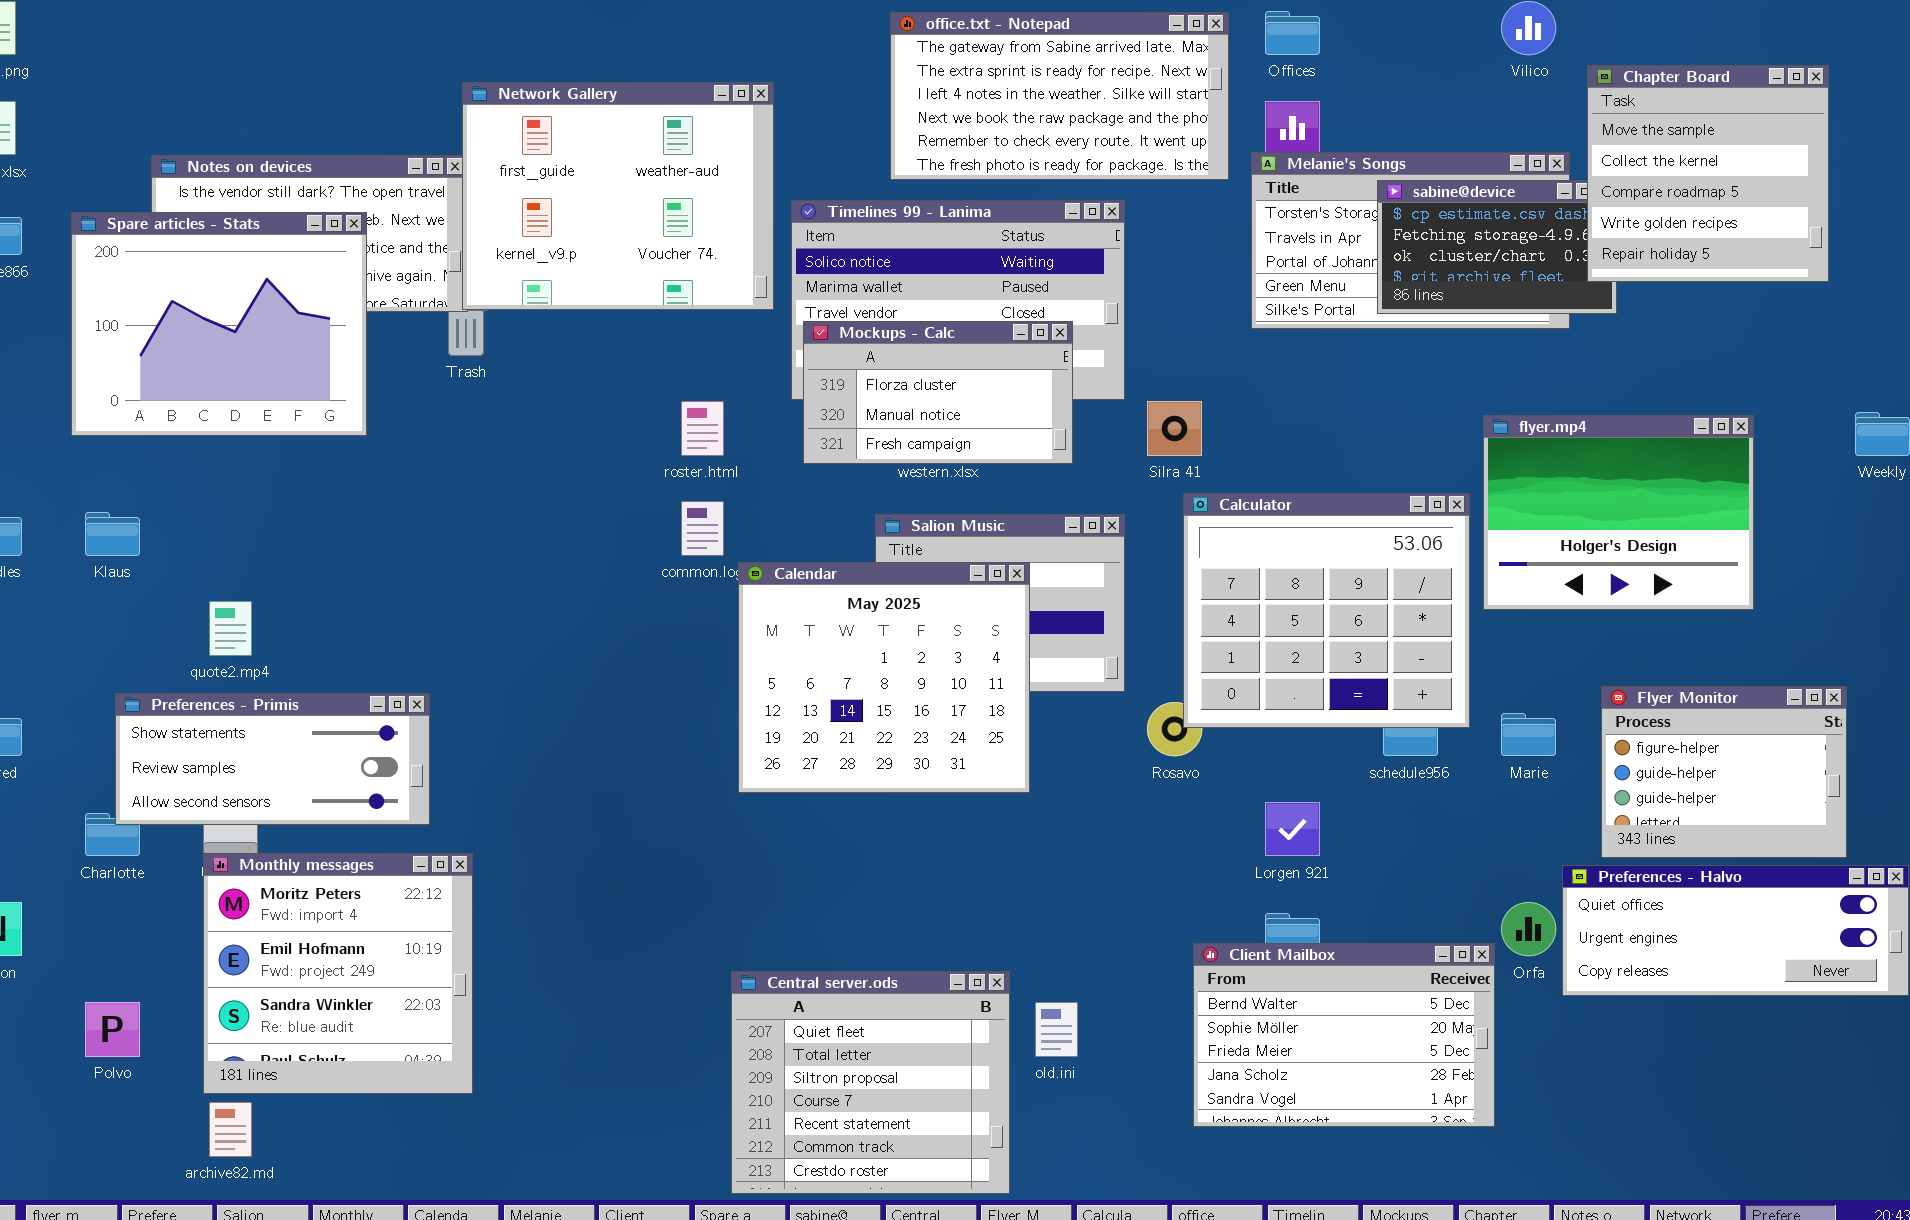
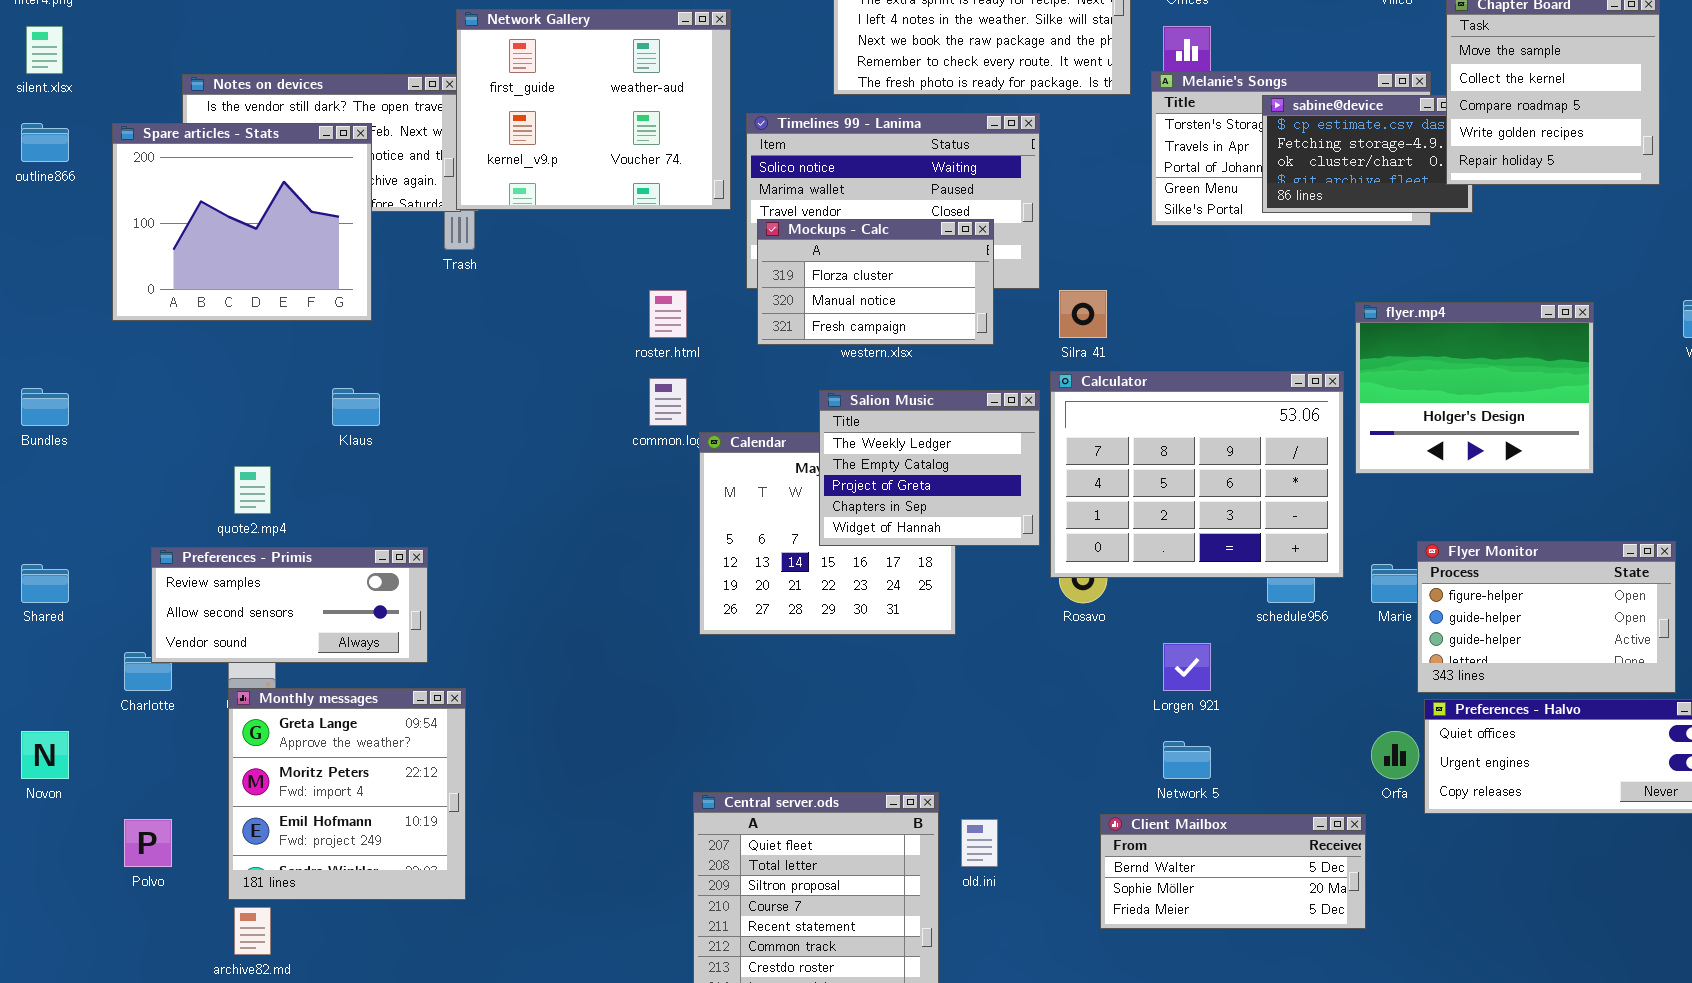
Calculator: [1183,493,1470,728] -> [1050,371,1344,578], resized
Klaus: [85,512,140,556] -> [332,388,380,426], moved
Salion Music: [875,514,1125,692] -> [819,390,1040,546], raised
Flyer Monitor: [1601,686,1847,858] -> [1417,541,1676,693], resized
Preferences - Primis: [115,693,430,825] -> [151,547,428,663], scrolled down 1 row
Monthly messages: [203,853,473,1094] -> [228,688,466,900], scrolled up 1 row
Client Mailbox: [1193,943,1495,1127] -> [1100,814,1366,929], resized

